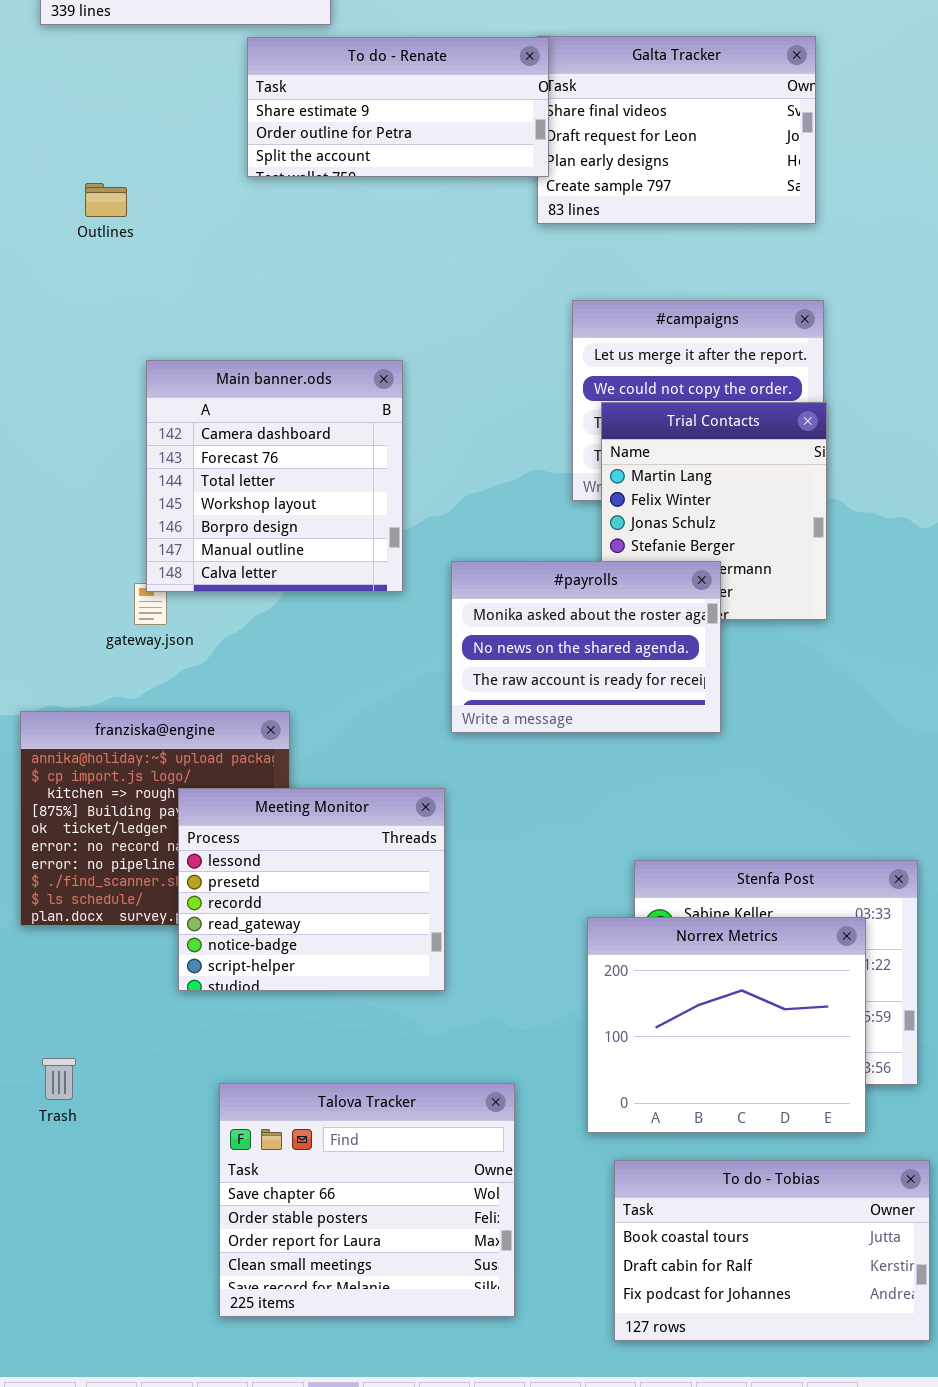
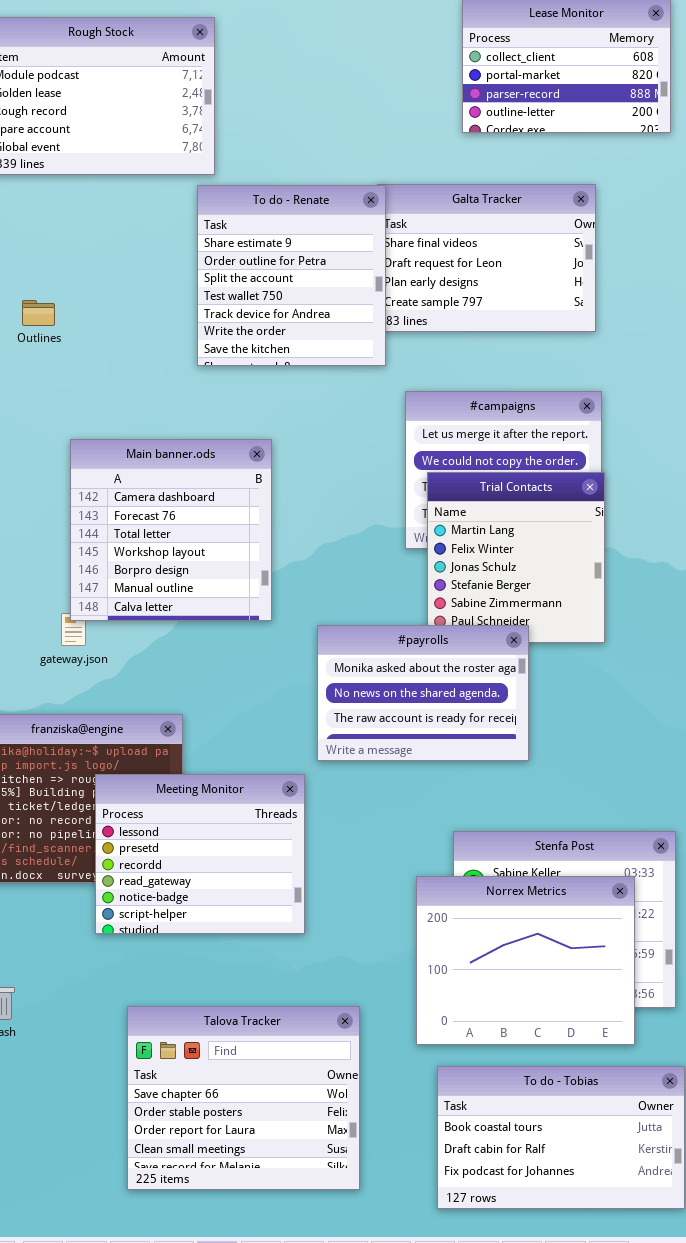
To do - Renate: [247,37,549,177] -> [197,185,386,366], resized
#payrolls: [451,561,721,733] -> [317,625,529,761], moved

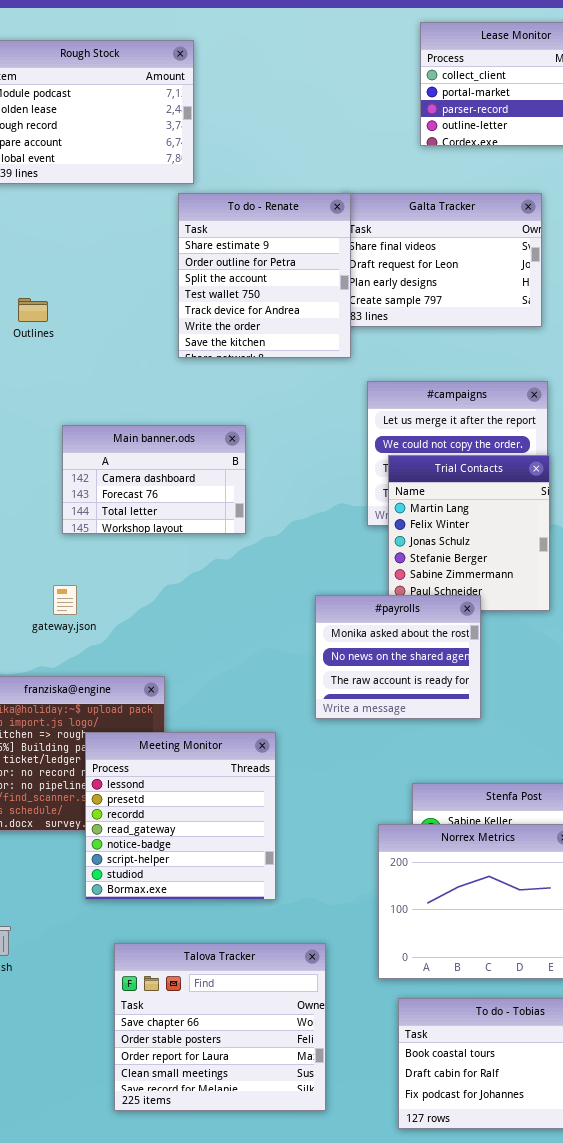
Main banner.ods: [70,439,272,621] -> [62,425,246,534], resized
#payrolls: [317,625,529,761] -> [315,595,481,719], resized
Meeting Monitor: [95,774,305,934] -> [85,732,276,900], resized

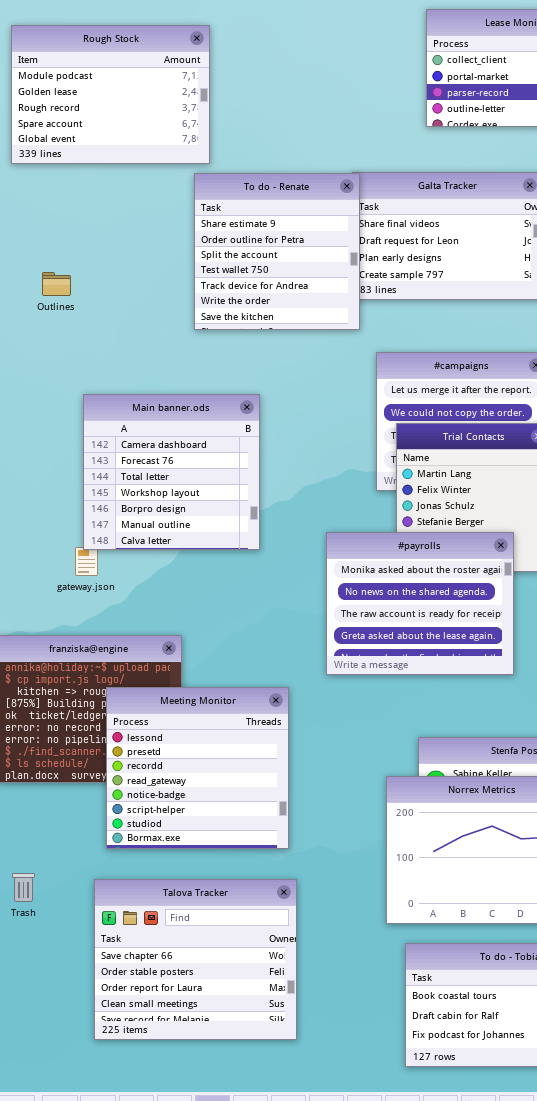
Main banner.ods: [62,425,246,534] -> [83,394,260,550], resized
#payrolls: [315,595,481,719] -> [326,532,514,675], resized
Talova Tracker: [114,943,326,1111] -> [94,879,297,1040], moved

